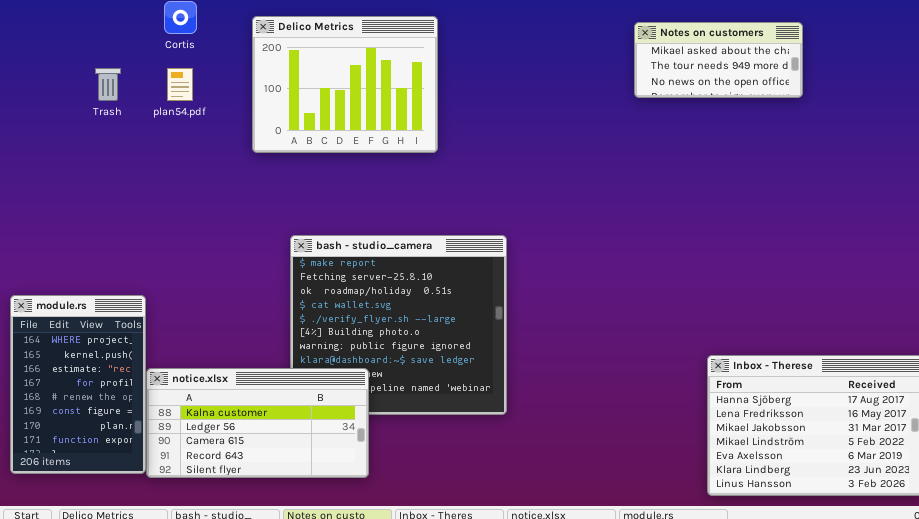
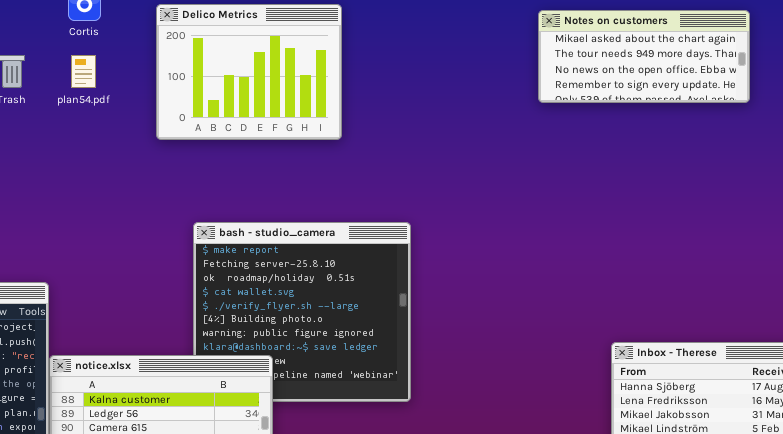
Notes on customers: [634,22,803,98] -> [538,10,750,103], resized

